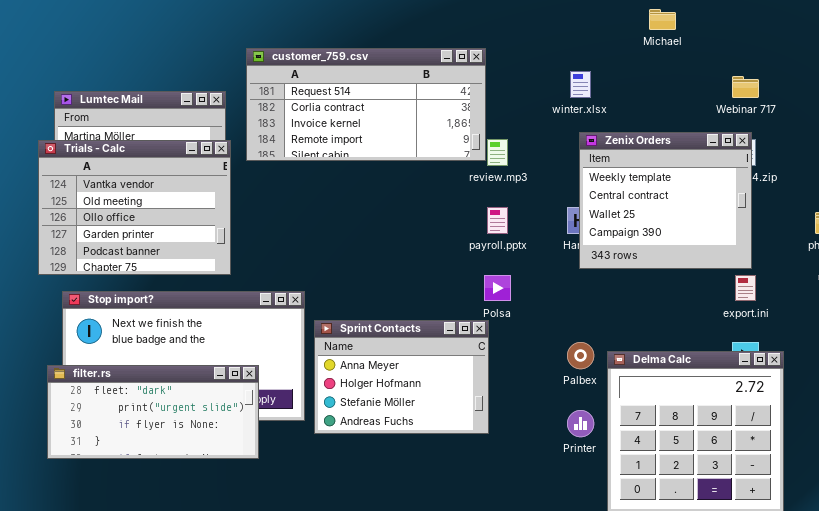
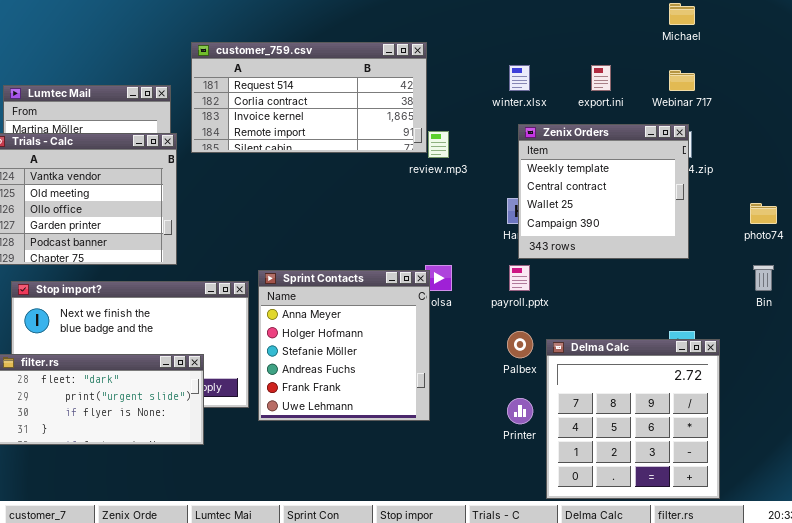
Michael: [649,9,676,30] -> [669,3,695,25], moved
payroll.pptx: [487,207,508,234] -> [509,265,530,291], moved
export.ini: [735,275,756,301] -> [591,65,611,91], moved
Sprint Contacts: [314,320,489,434] -> [258,270,430,421], resized

